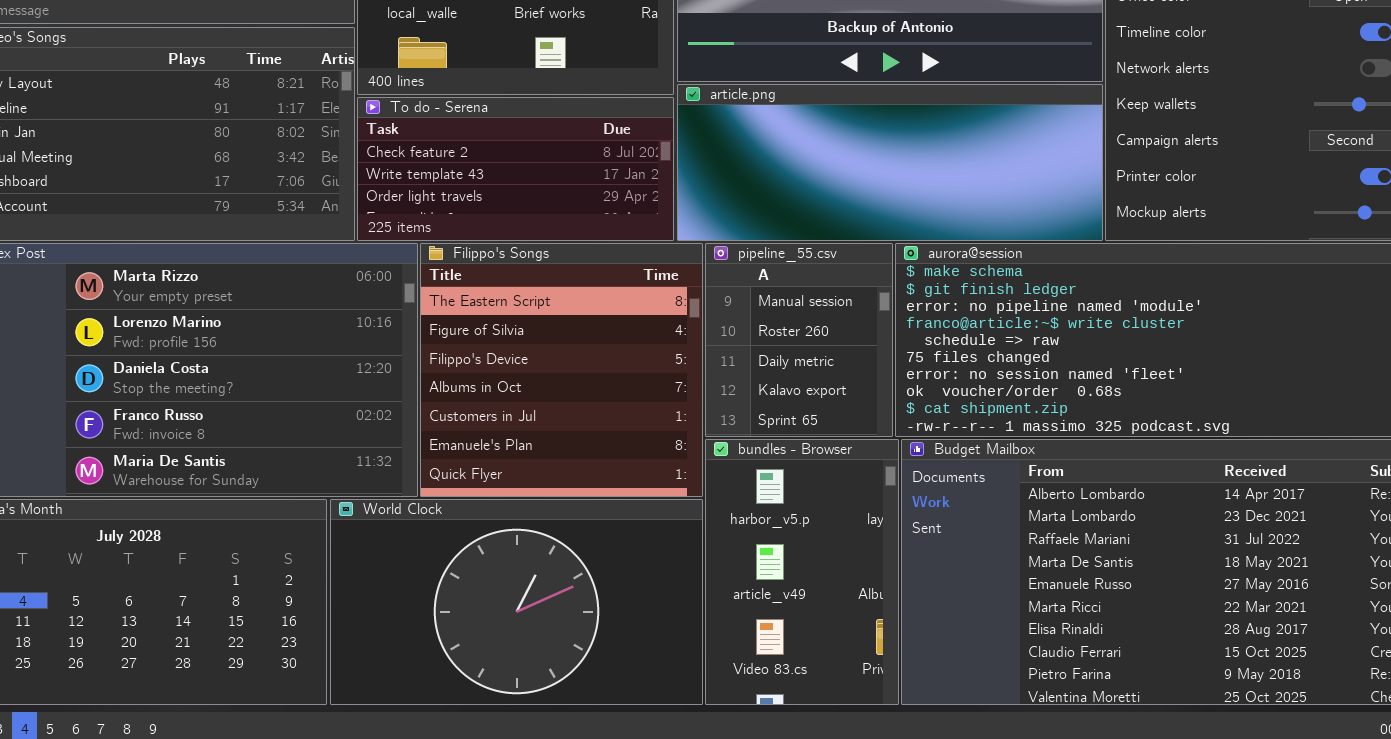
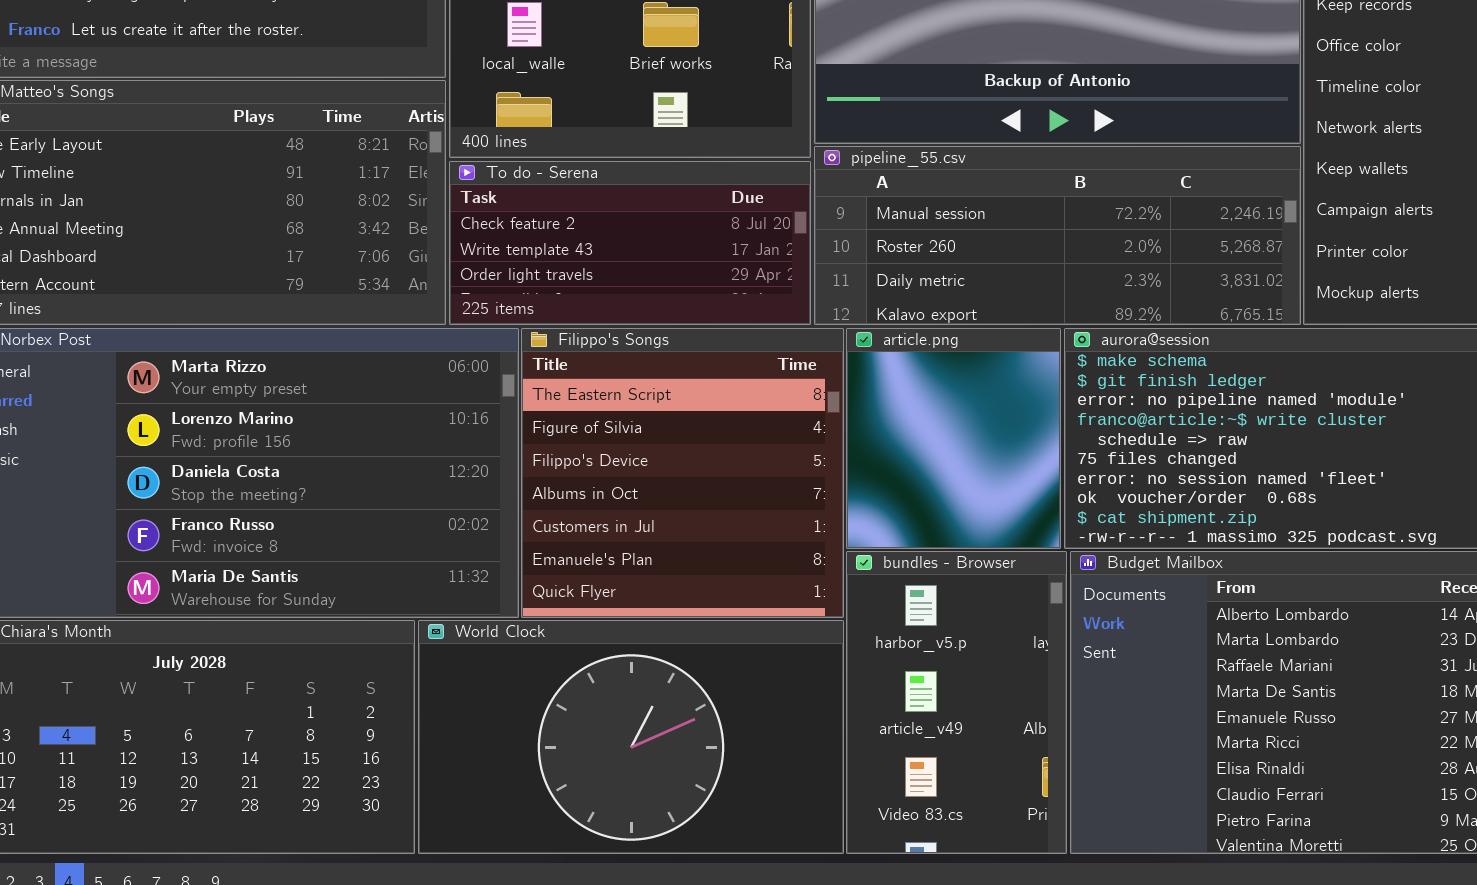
article.png: [677,84,1103,241] -> [846,328,1061,549], moved, resized
pipeline_55.csv: [705,243,893,437] -> [814,146,1301,325], moved, resized

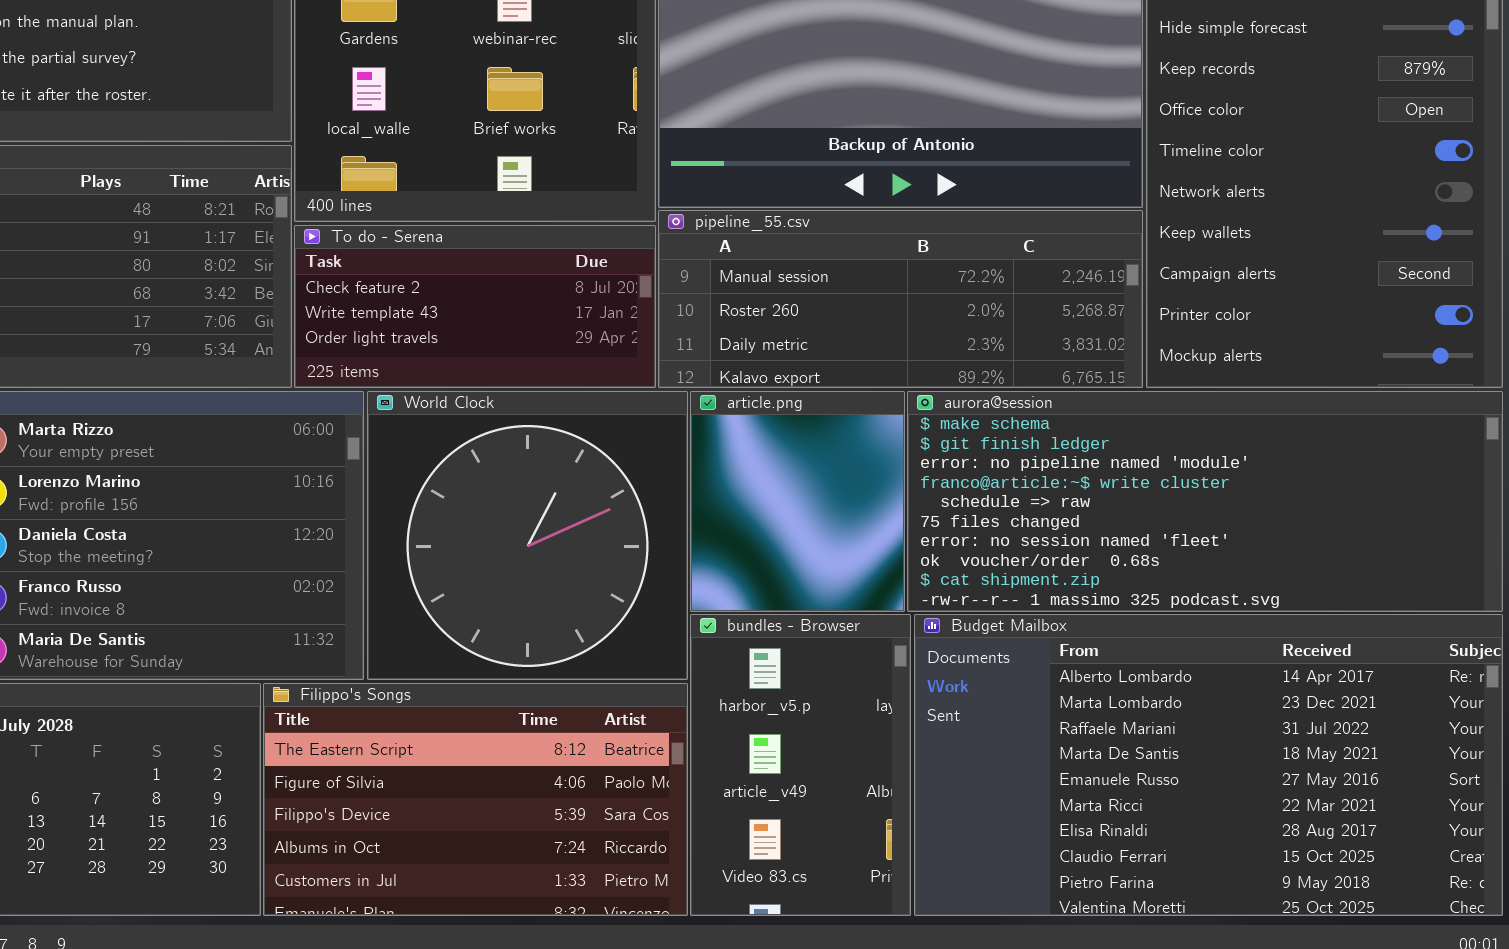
Filippo's Songs: [521,328,844,618] -> [263,683,688,916], moved, resized
World Clock: [418,620,844,854] -> [367,391,688,680], moved, resized

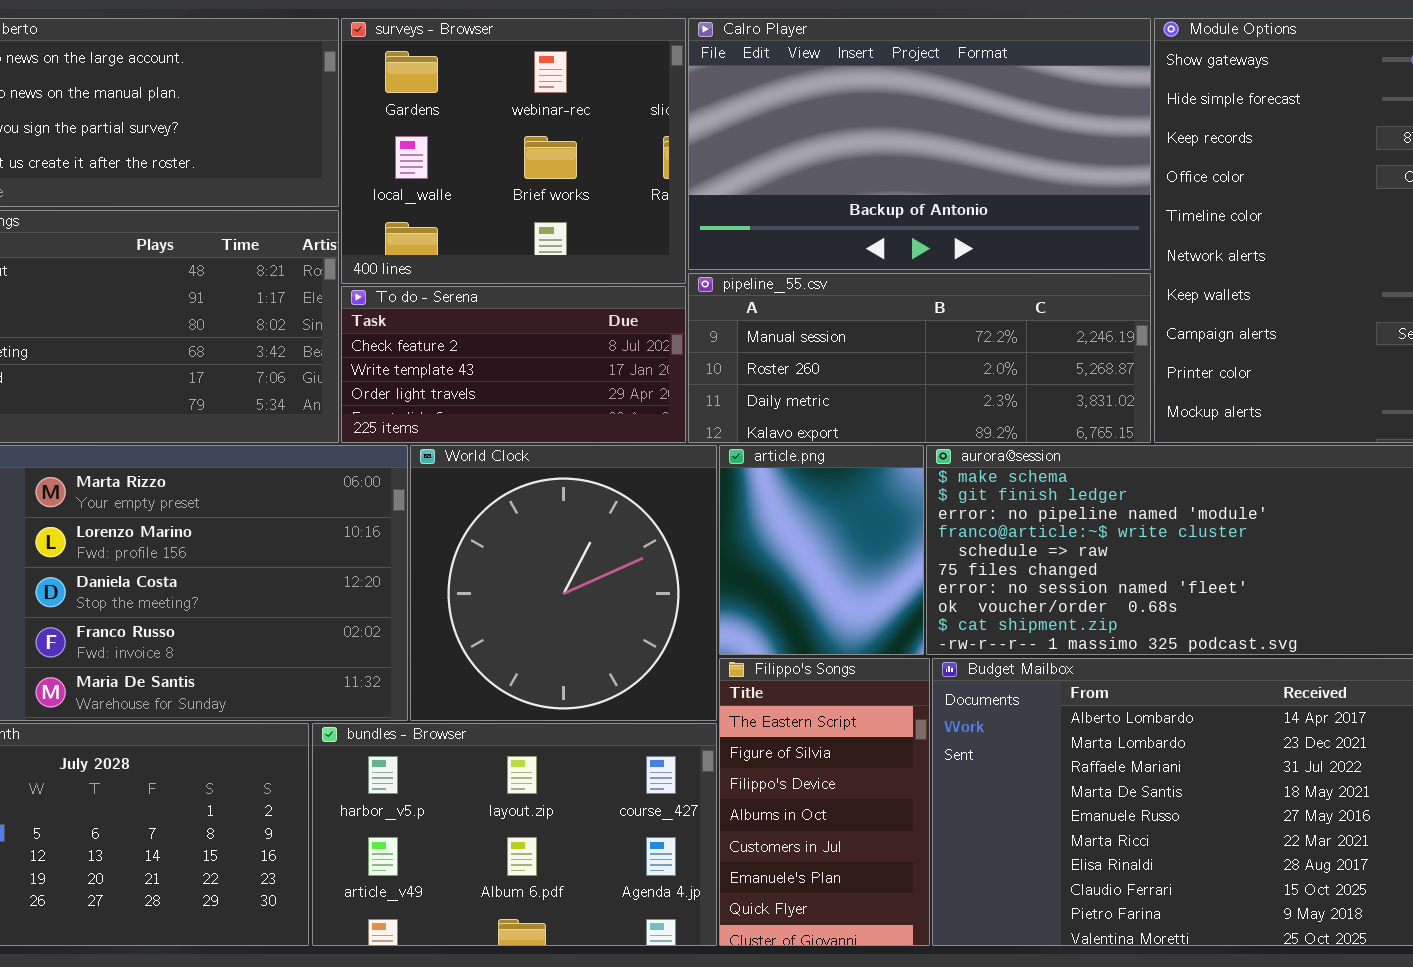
bundles - Browser: [690,614,911,916] -> [312,723,717,946], moved, resized
Filippo's Songs: [263,683,688,916] -> [719,658,930,946], moved, resized

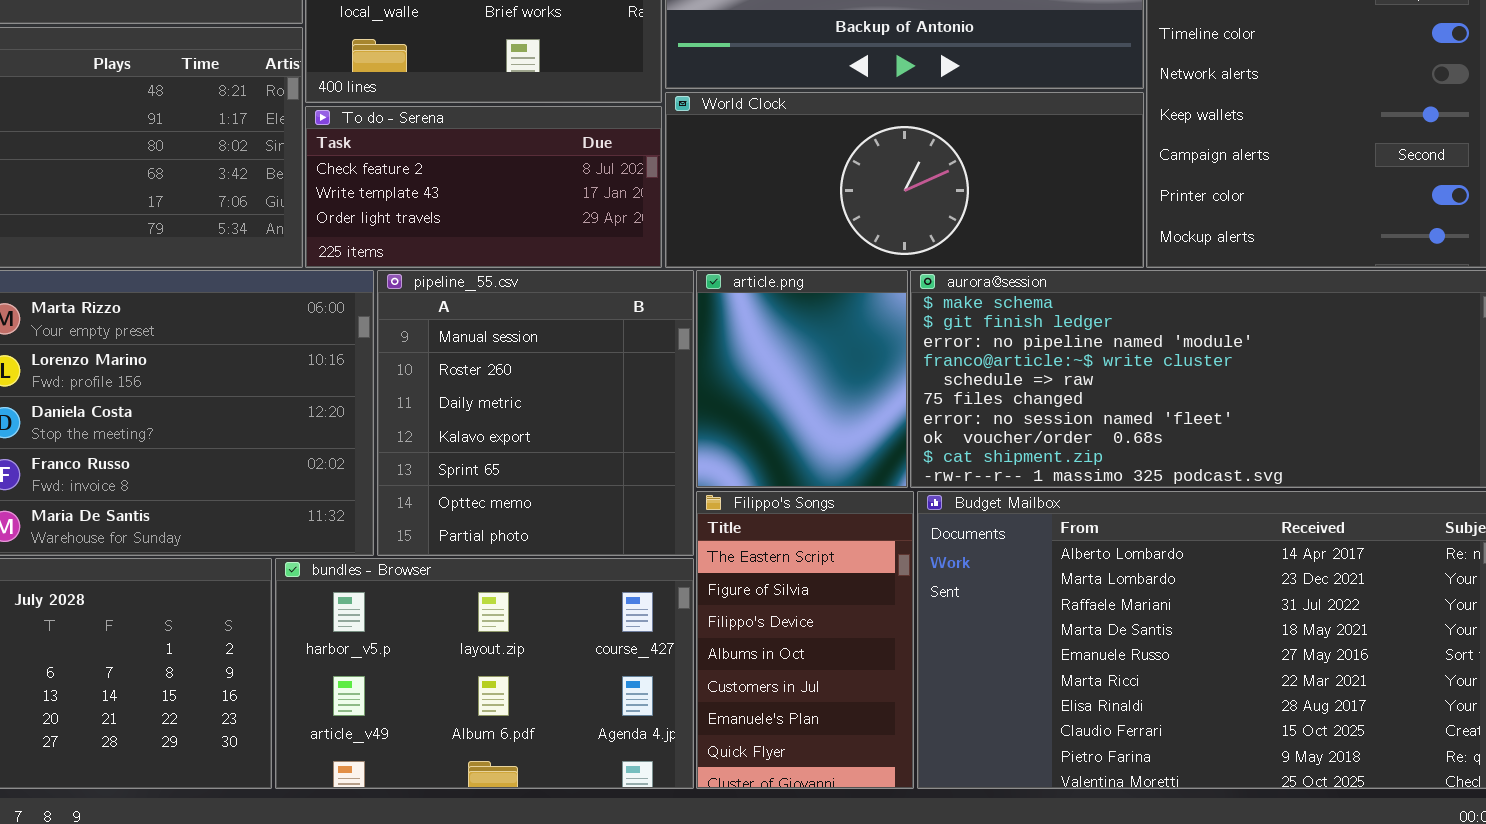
pipeline_55.csv: [688,273,1151,443] -> [377,270,694,556], moved, resized
World Clock: [410,445,717,721] -> [665,92,1144,268], moved, resized

